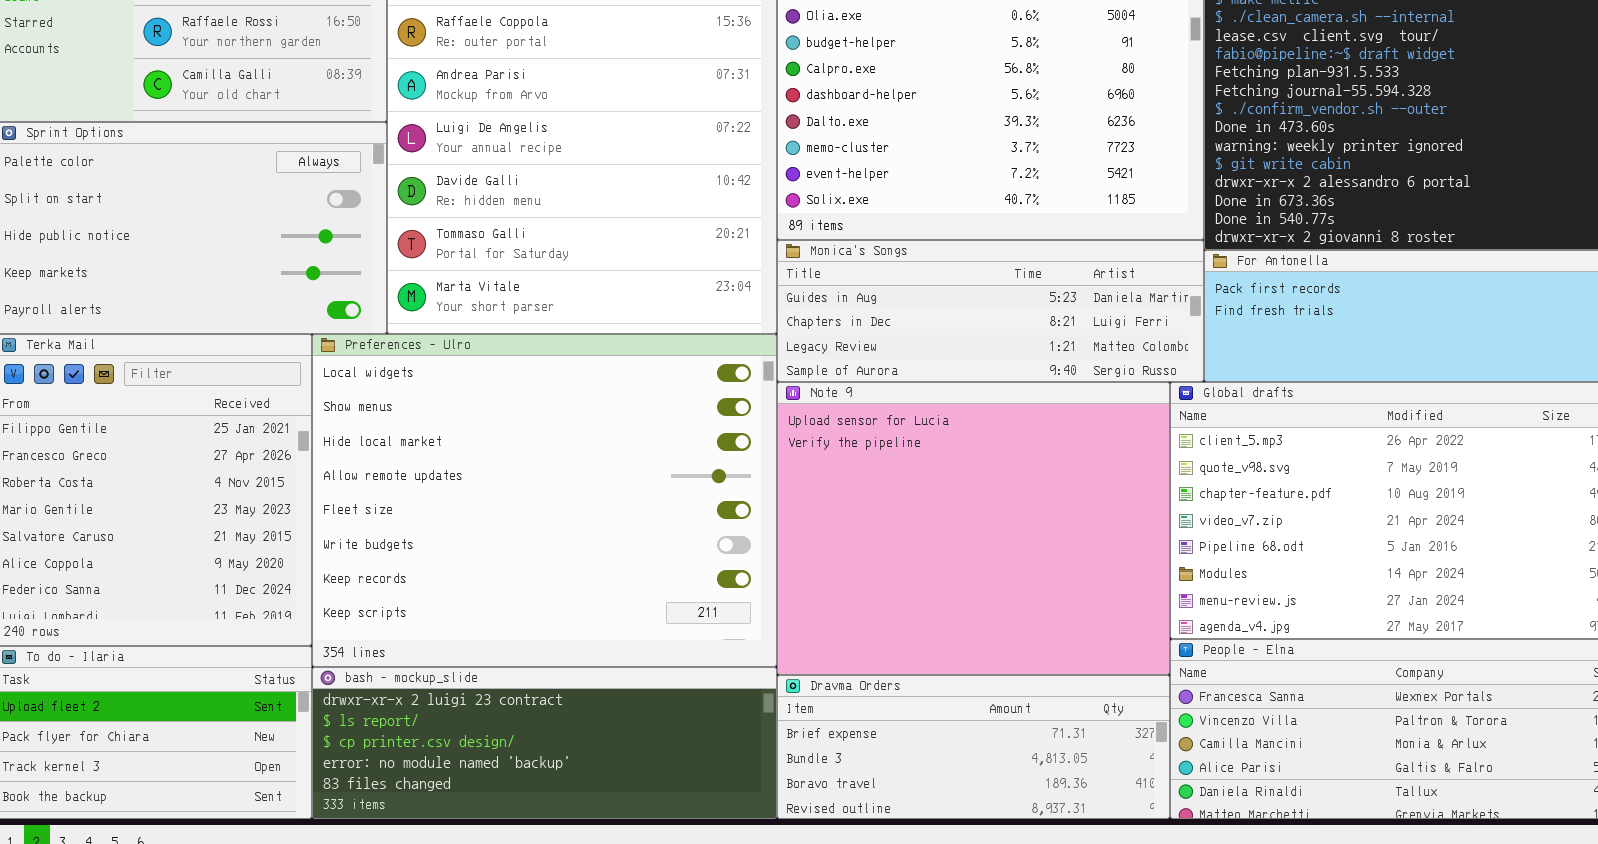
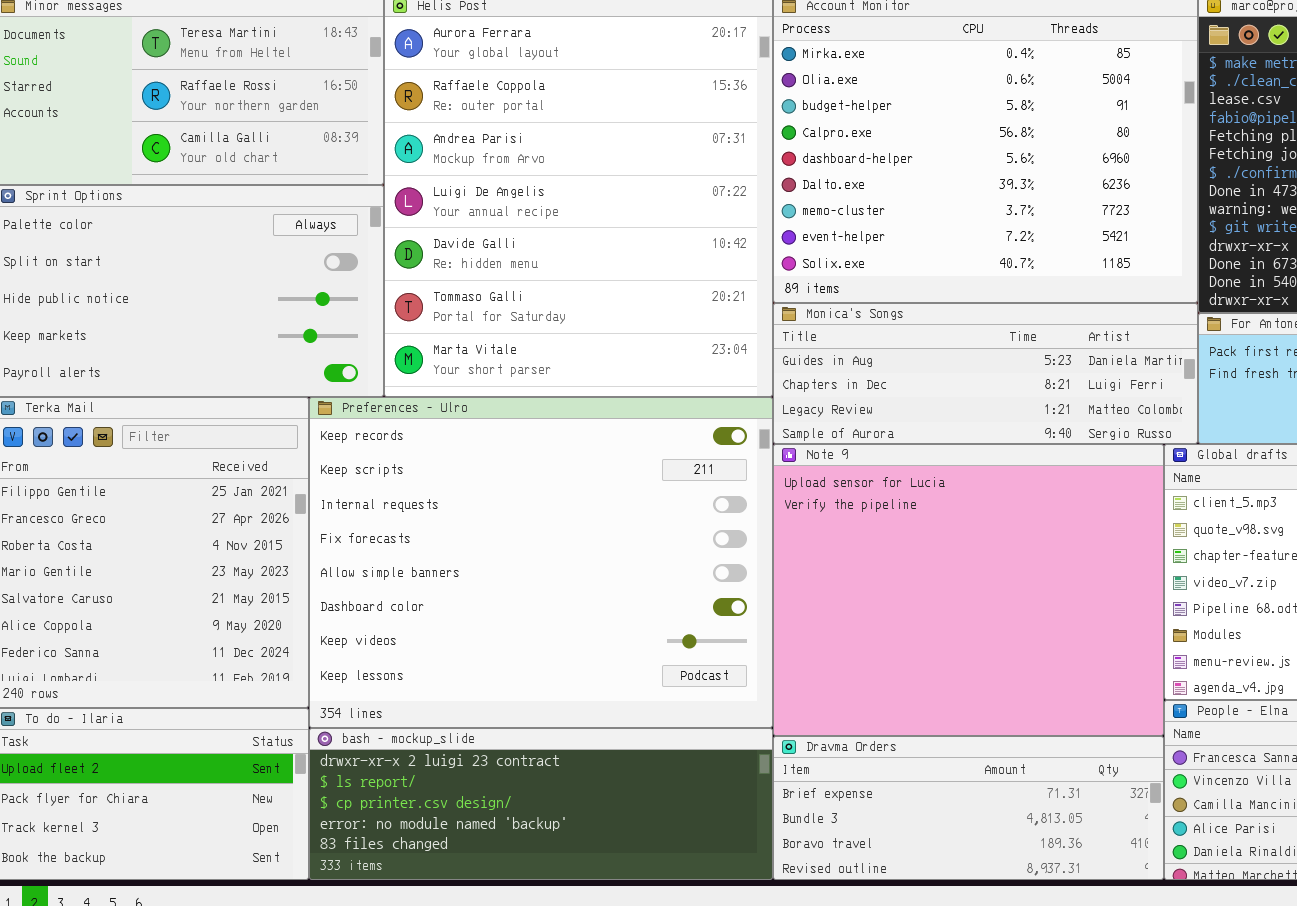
Preferences - Ulro: [312,334,777,667] -> [309,397,773,728], scrolled down 6 rows

